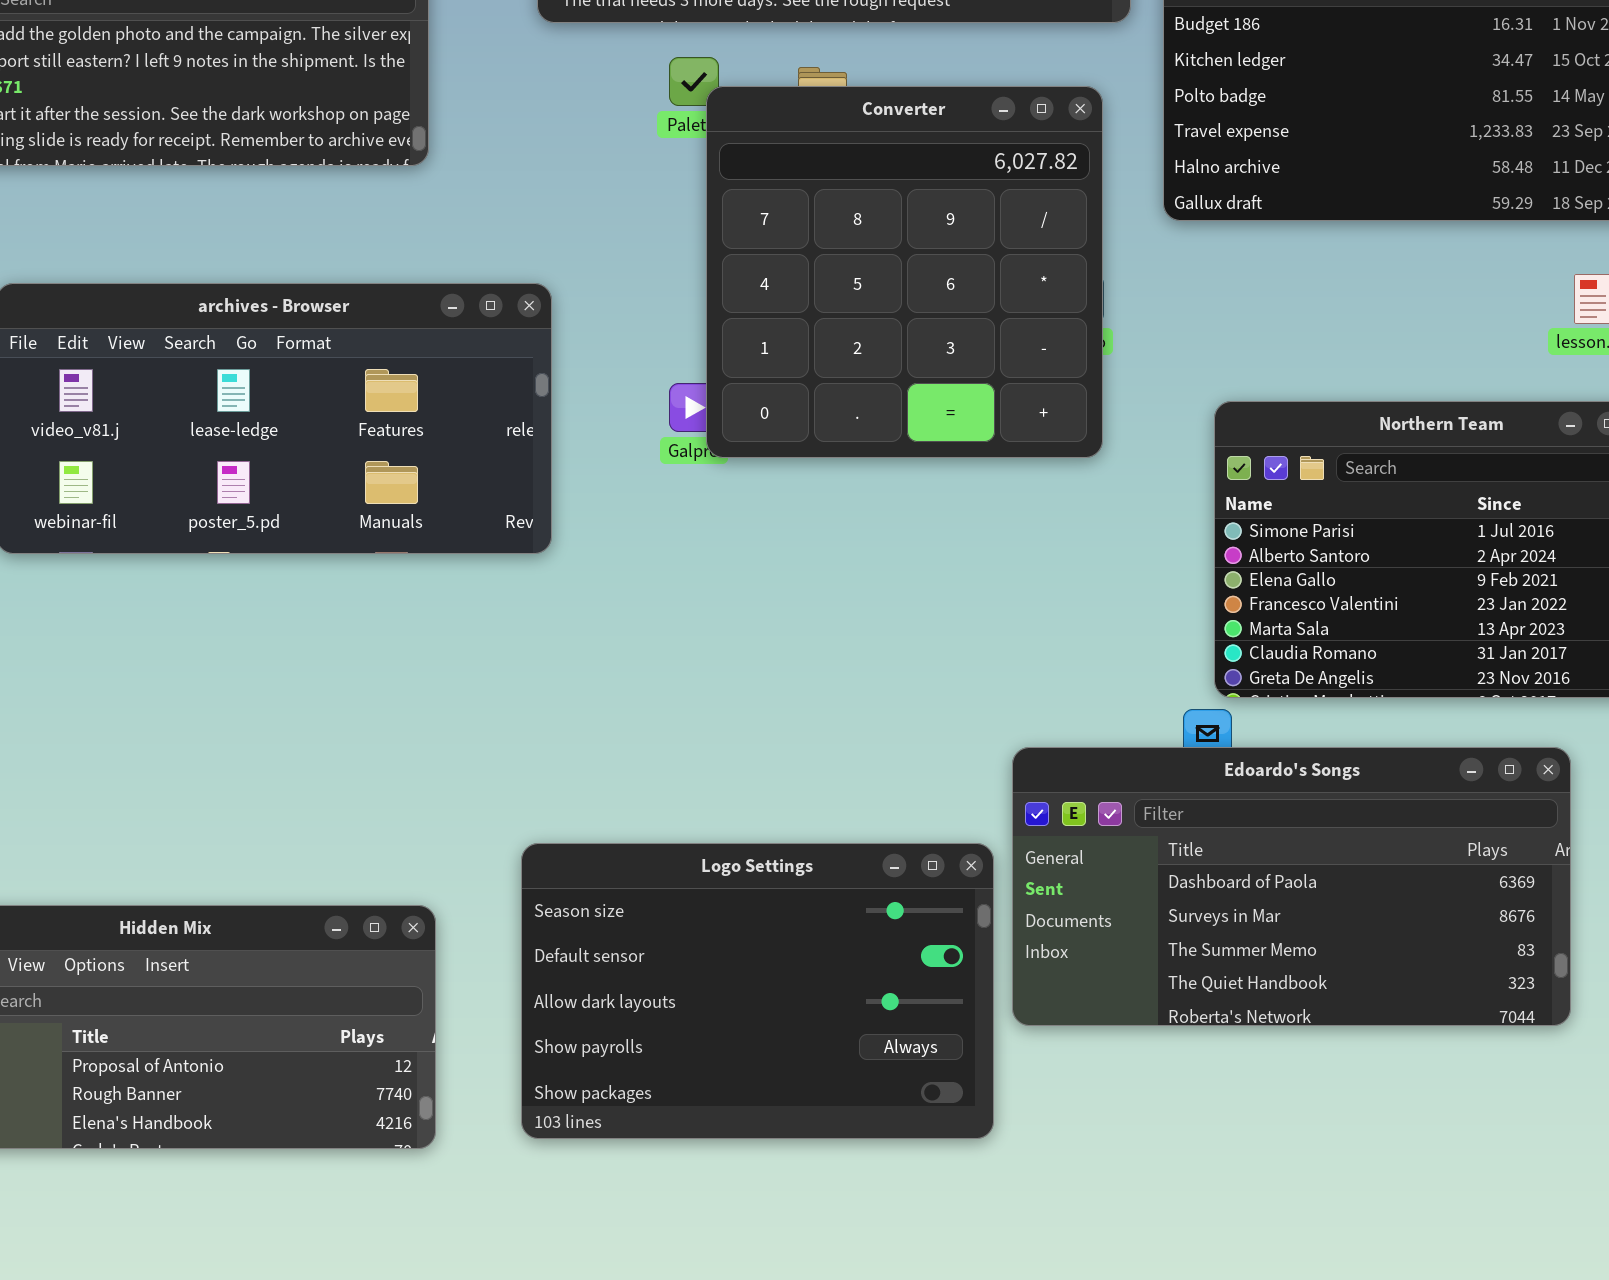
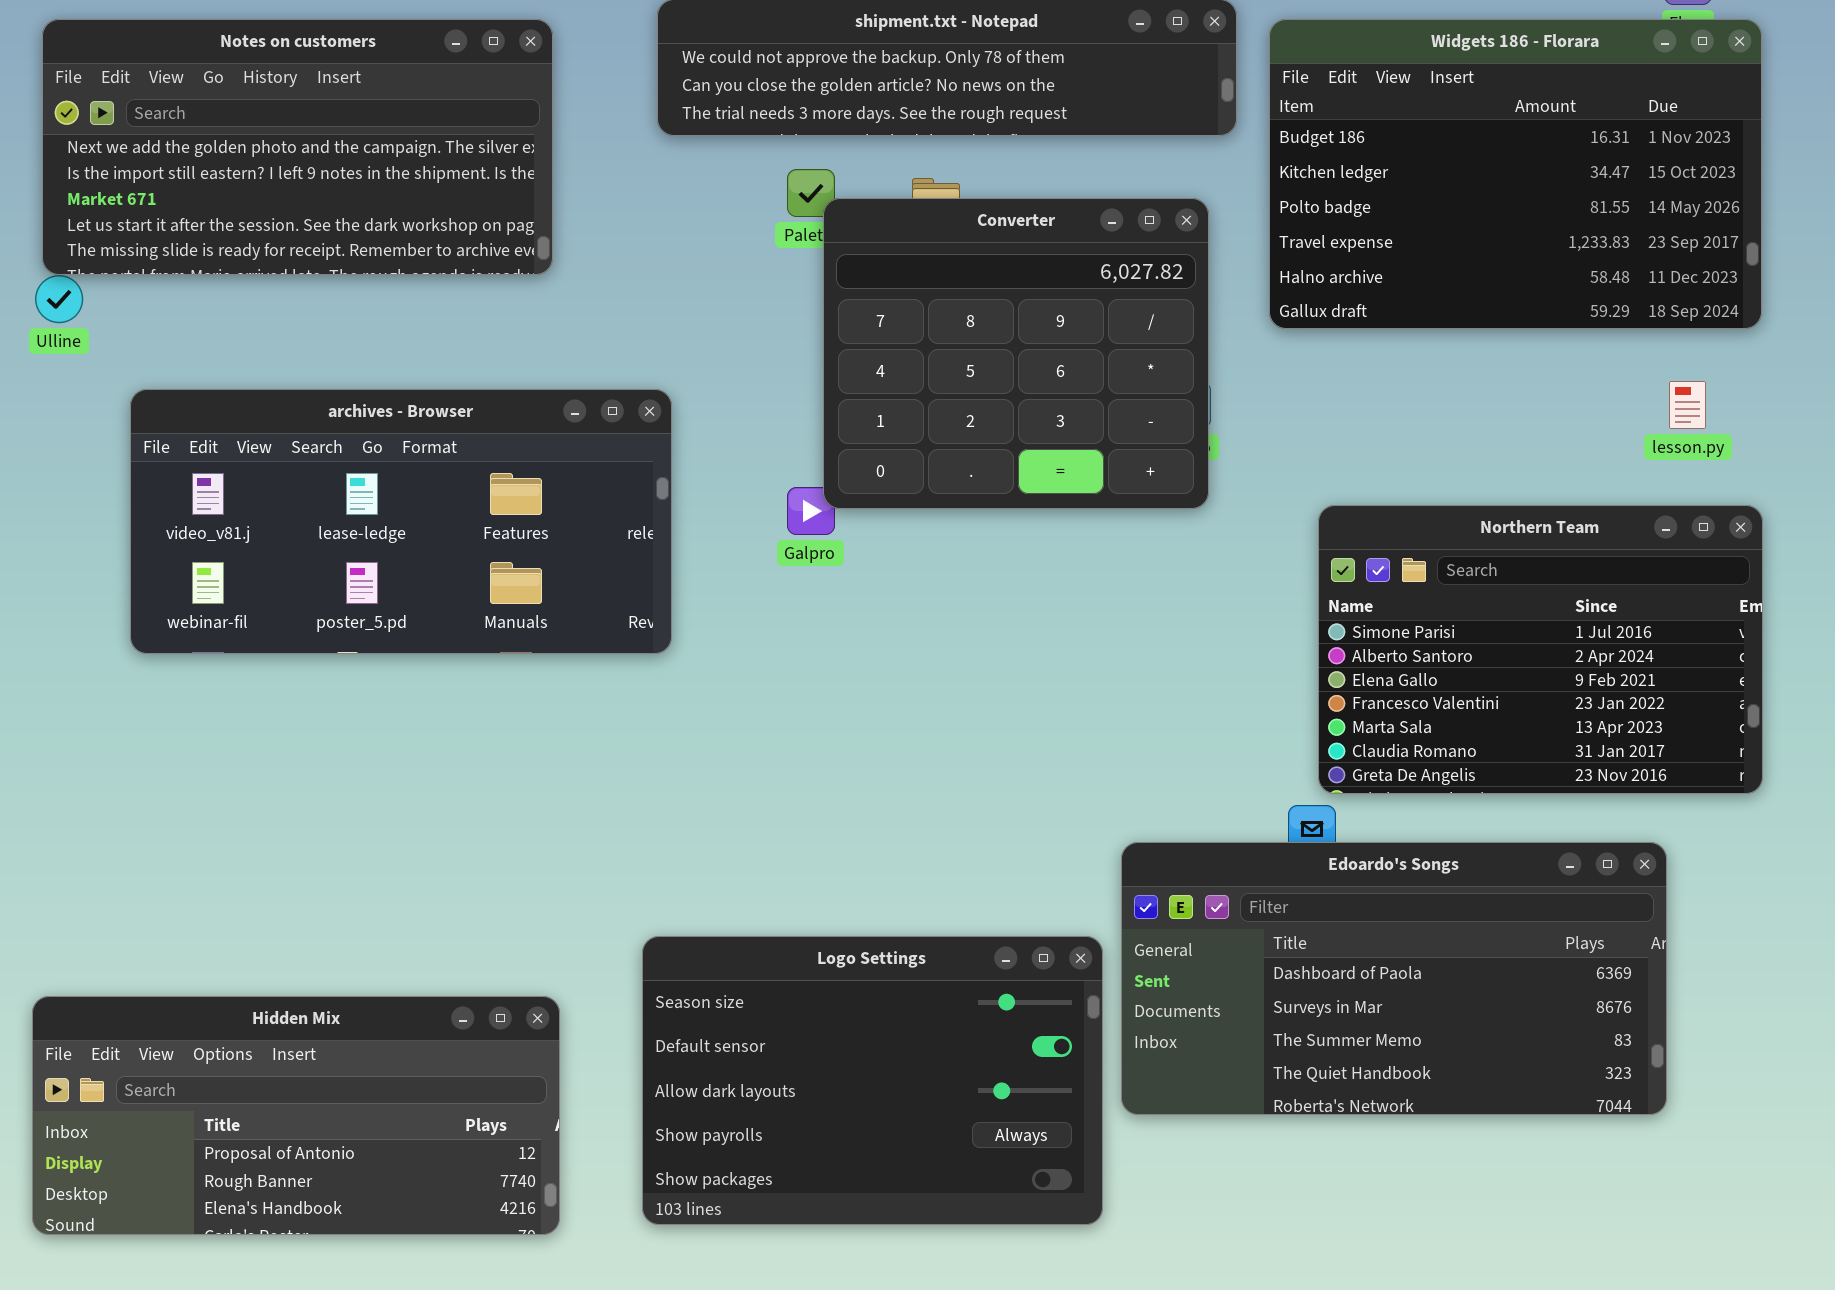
Converter: [706,86,1103,458] -> [823,198,1209,509], resized

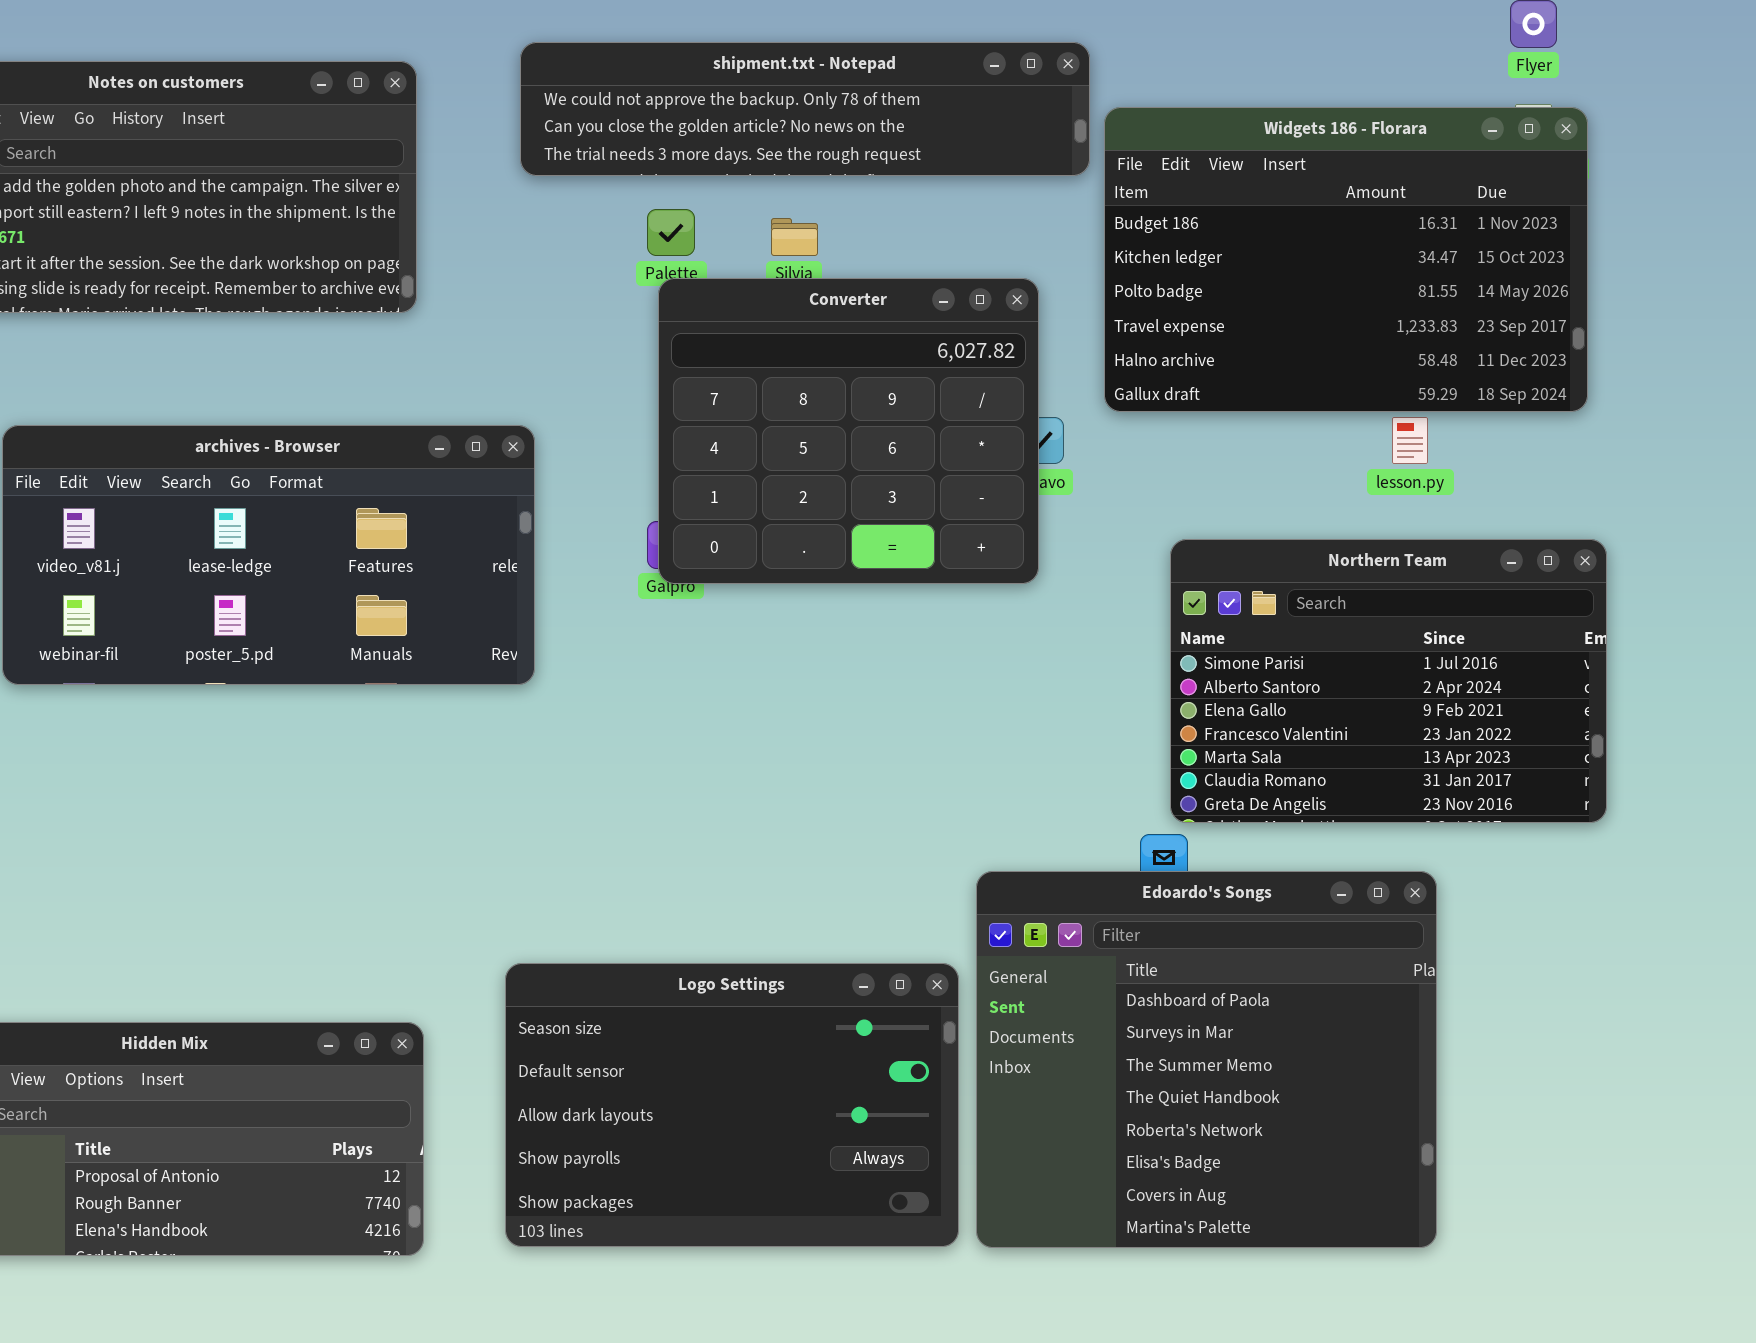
Widgets 186 - Florara: [1269,19,1762,329] -> [1104,107,1588,412], moved
Converter: [823,198,1209,509] -> [658,278,1039,584], moved
lesson.py: [1669,381,1706,429] -> [1392,417,1428,464], moved
Edoardo's Songs: [1121,842,1667,1115] -> [976,871,1437,1248], resized

